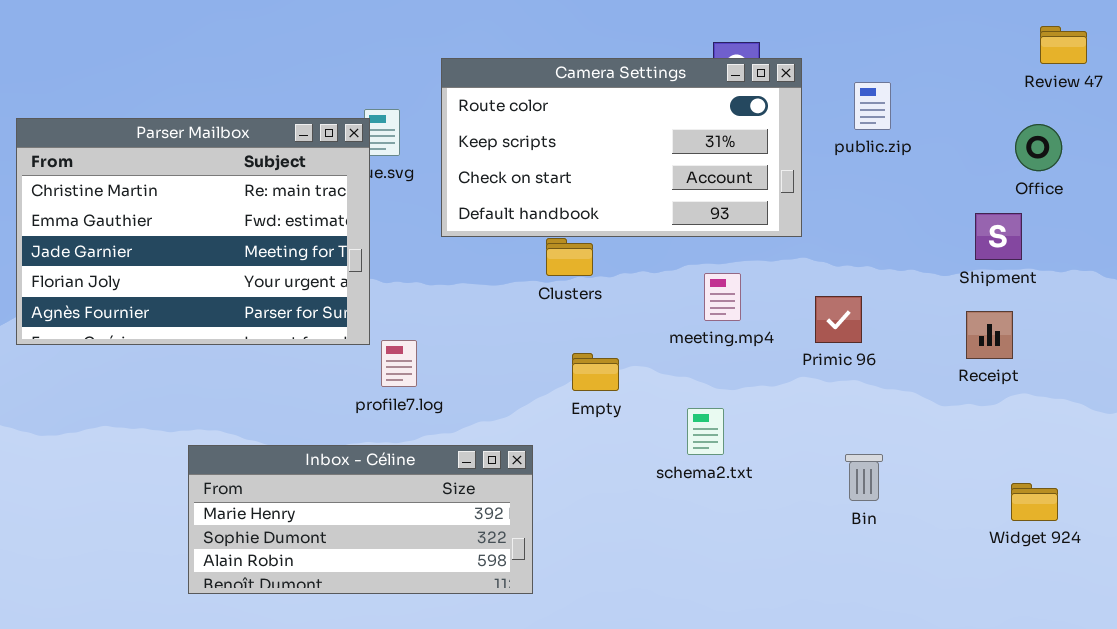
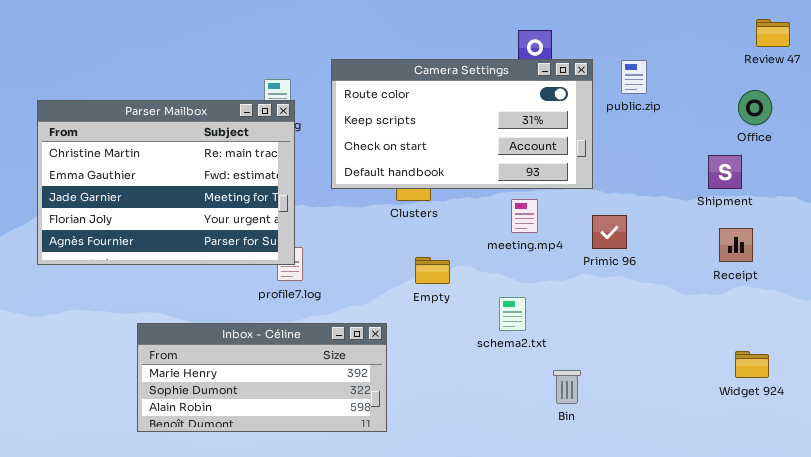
Camera Settings: [441,58,802,237] -> [331,59,593,189], moved
Parser Mailbox: [16,118,370,345] -> [37,100,295,265], moved
Receipt: [966,311,1013,359] -> [719,228,753,262], moved
Bin: [845,454,883,501] -> [553,370,581,404], moved

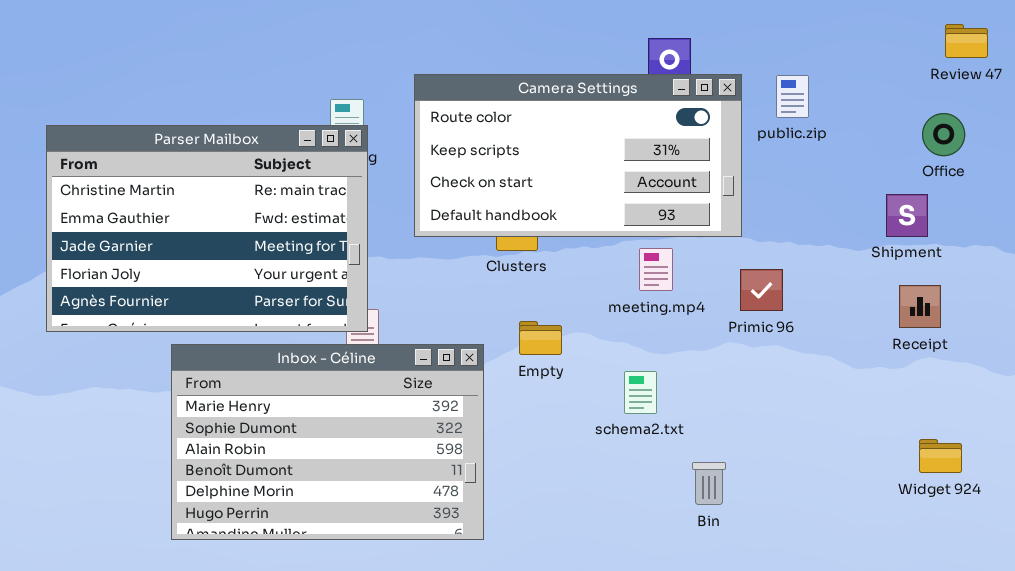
Inbox - Céline: [137,323,387,432] -> [171,344,484,540], resized

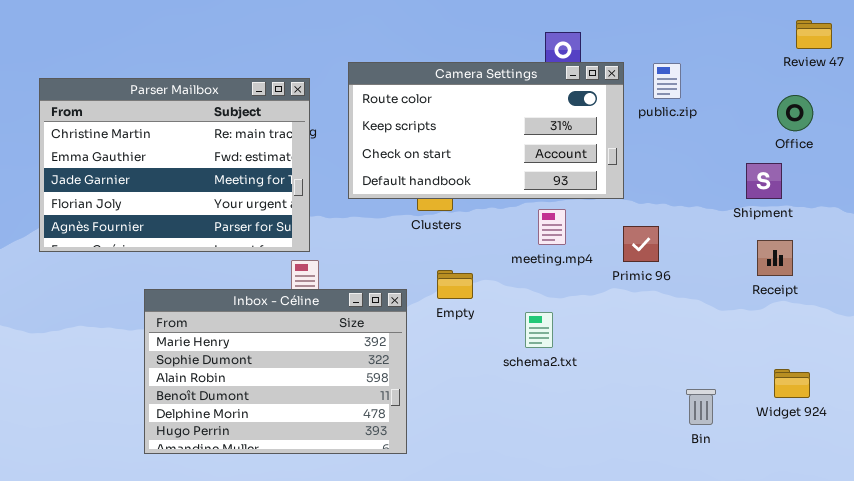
Parser Mailbox: [46,125,368,332] -> [39,78,310,252], moved
Bin: [692,462,726,505] -> [686,389,716,425], moved

